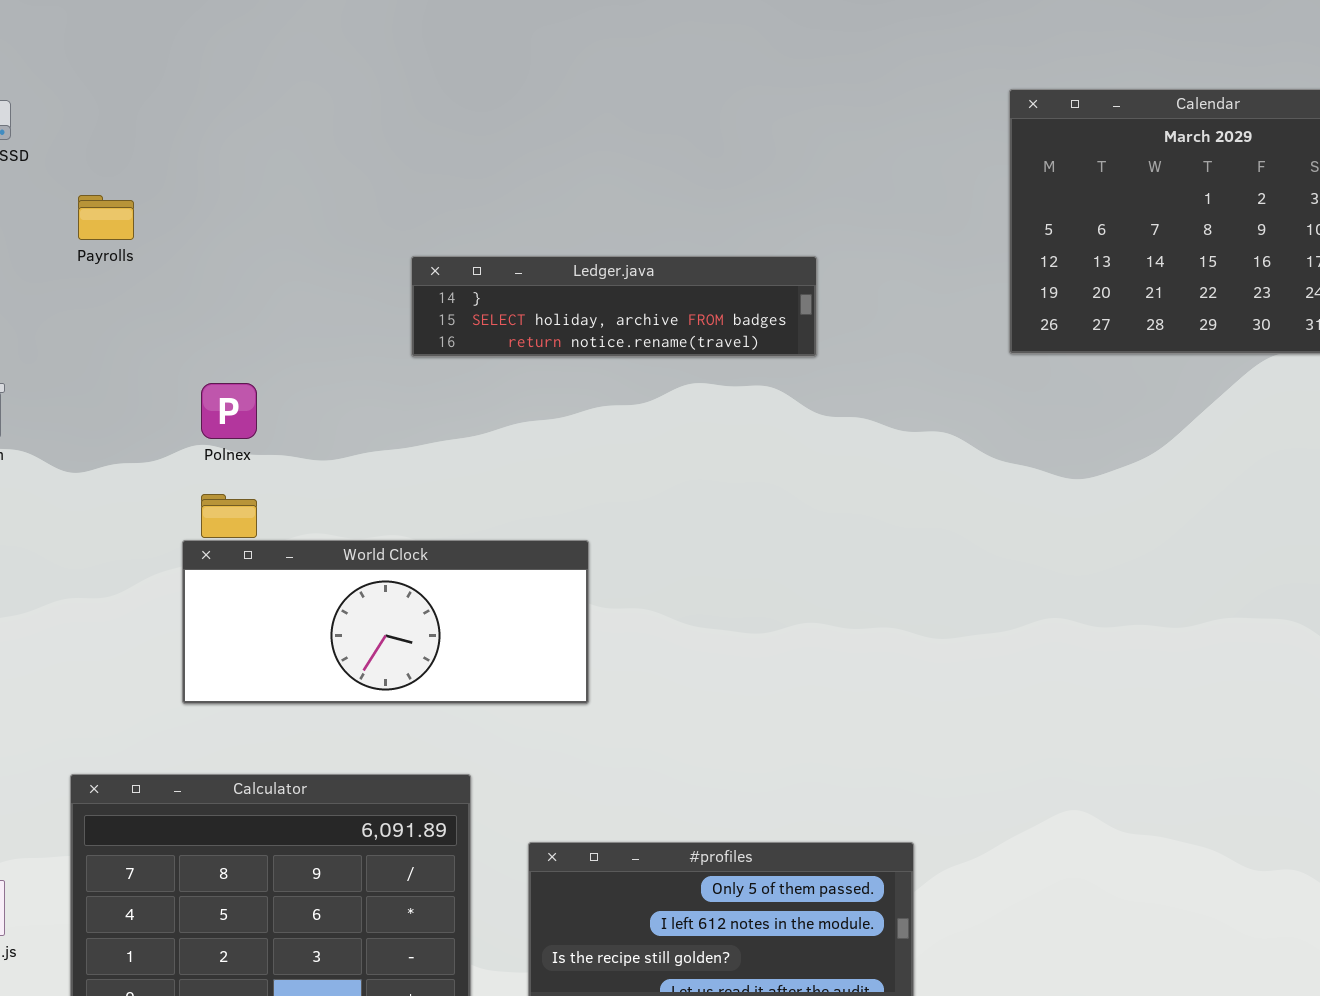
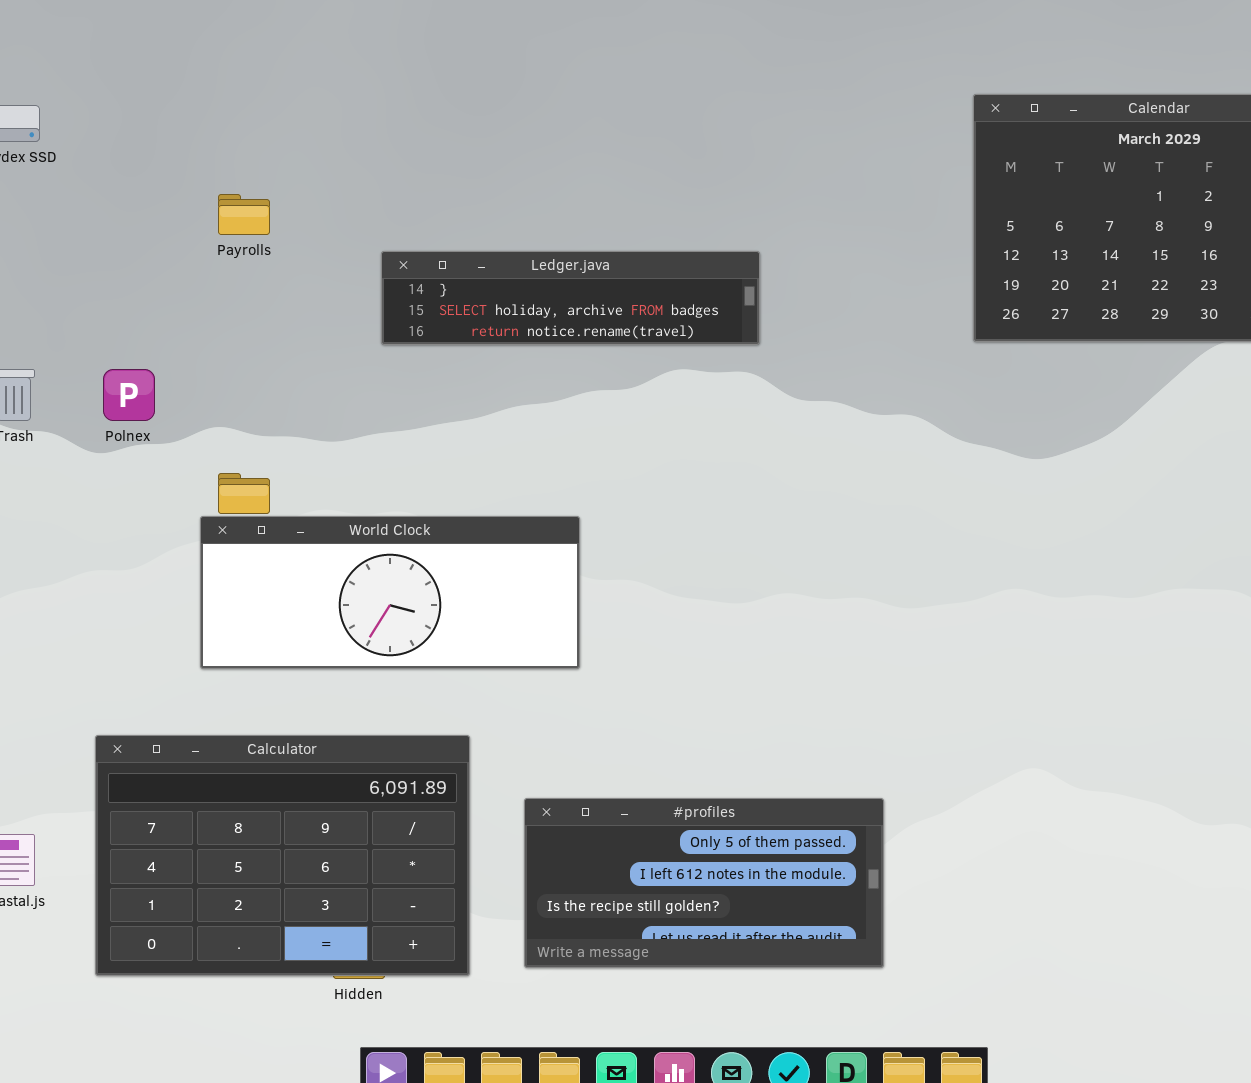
Payrolls: [78,195,134,240] -> [218,194,270,235], moved
Ledger.java: [411,256,817,357] -> [381,251,760,345], moved
Polnex: [201,383,257,439] -> [103,369,155,421], moved

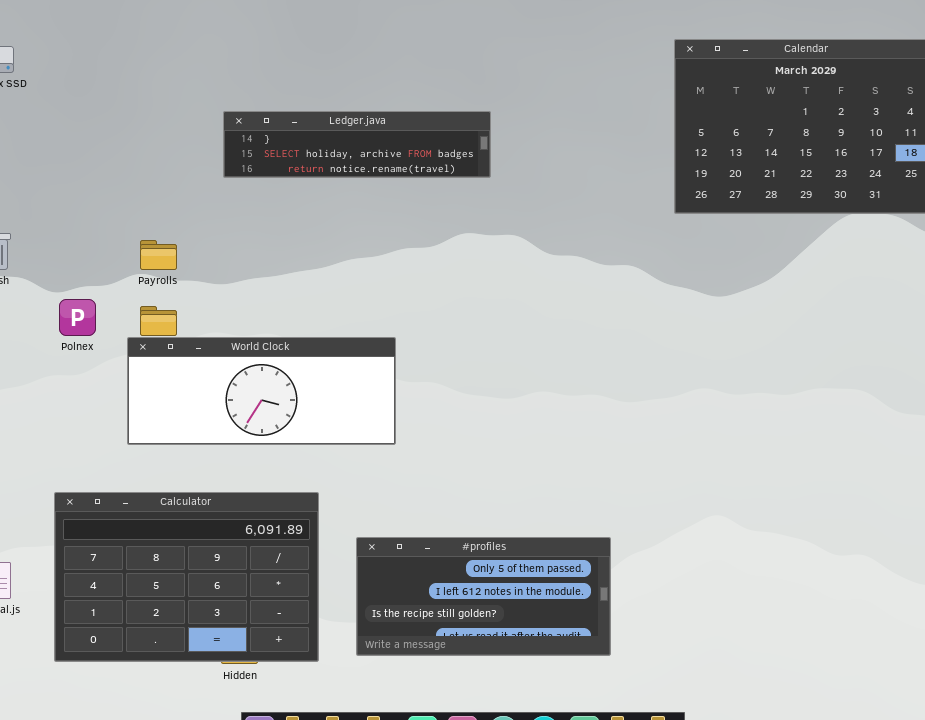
Payrolls: [218,194,270,235] -> [140,240,177,270], moved
Ledger.java: [381,251,760,345] -> [223,111,491,178], moved
Polnex: [103,369,155,421] -> [59,299,96,336], moved

